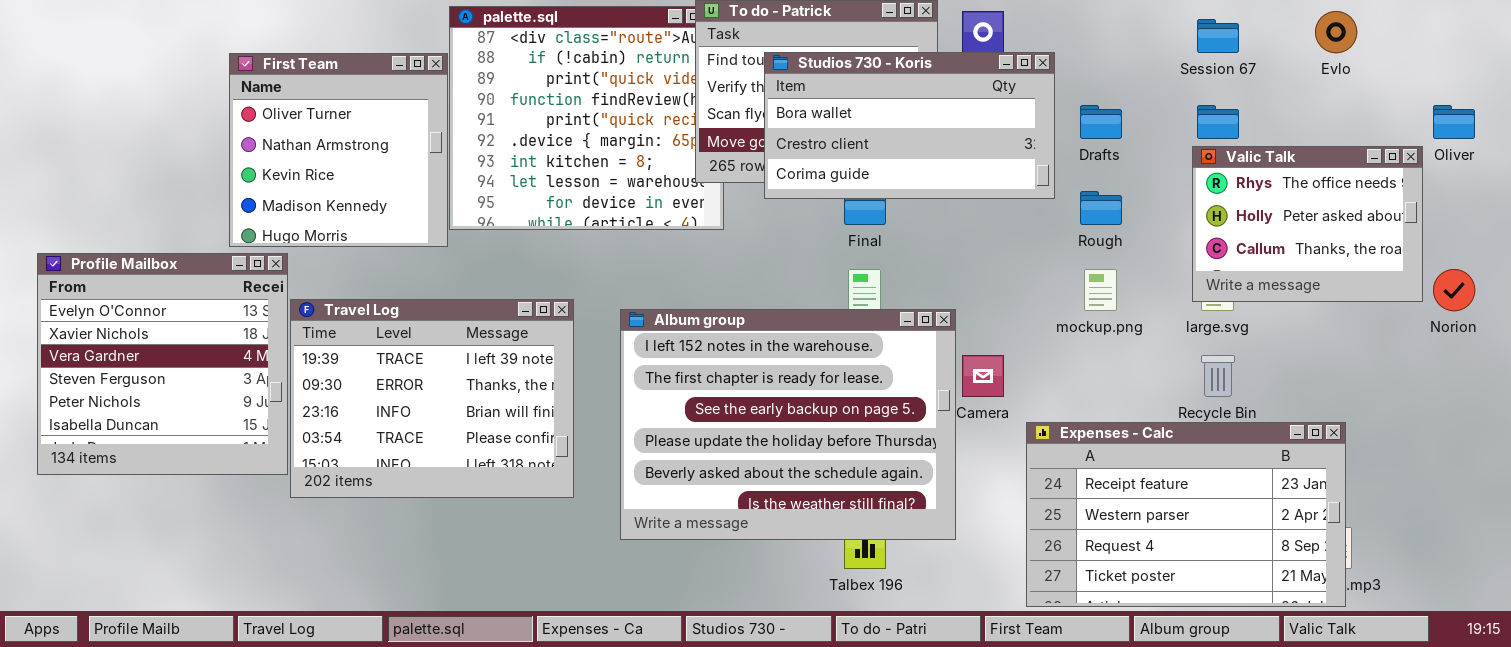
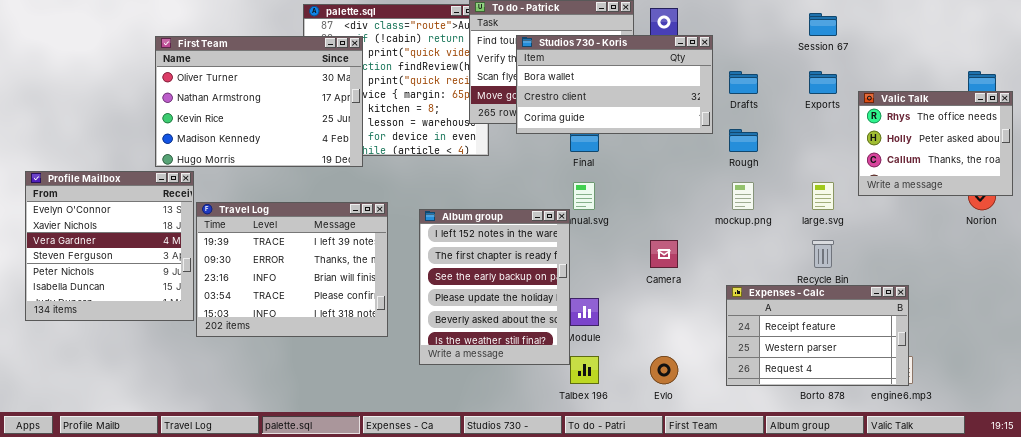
Evlo: [1315,11,1357,53] -> [650,356,678,384], moved
First Team: [229,53,448,247] -> [155,36,363,167], resized
Valic Talk: [1192,146,1423,302] -> [858,91,1013,196], moved
Album group: [620,309,956,540] -> [419,209,570,365], resized
Expenses - Calc: [1026,422,1346,607] -> [726,285,909,386], resized

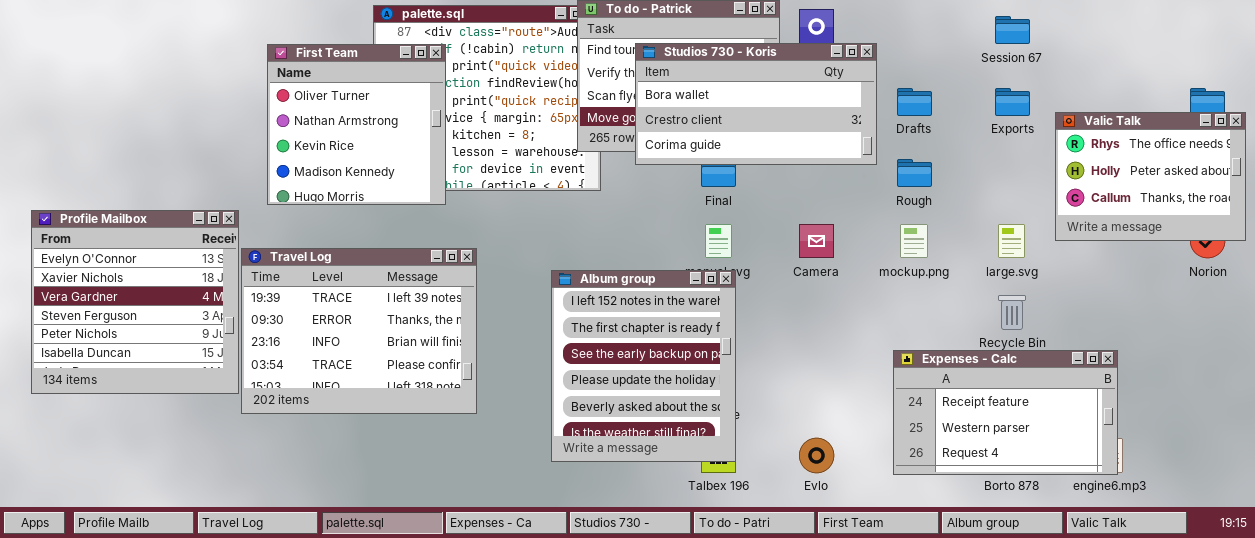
First Team: [155,36,363,167] -> [267,44,446,205], resized
Album group: [419,209,570,365] -> [551,270,736,462], moved
Camera: [650,240,678,268] -> [799,224,834,258], moved

